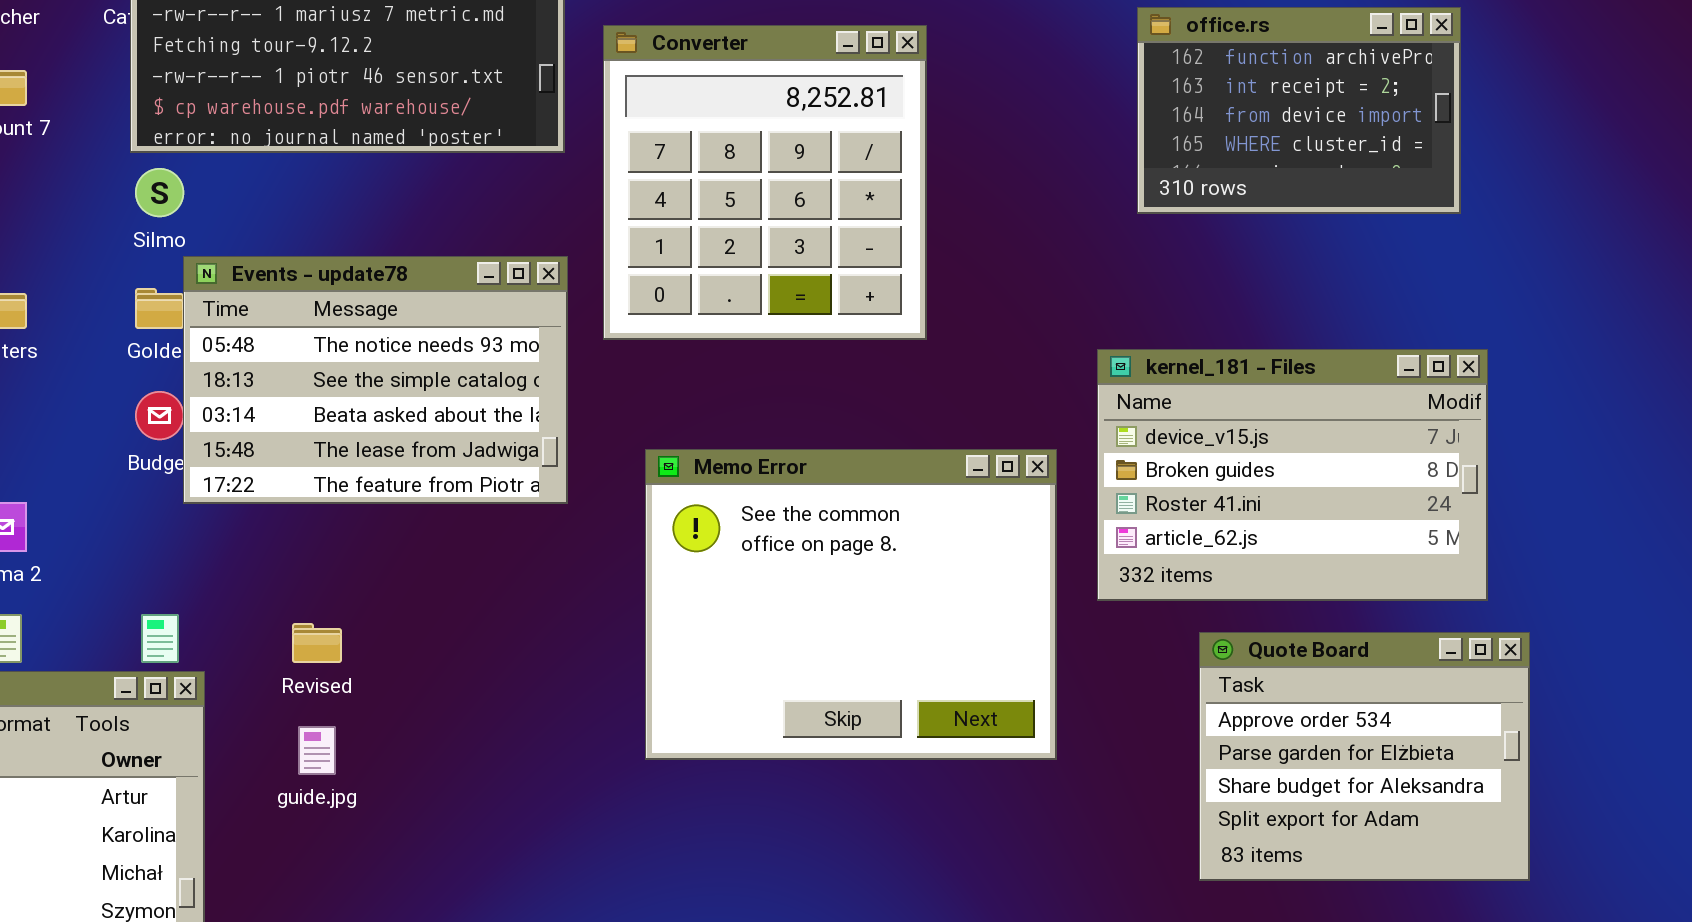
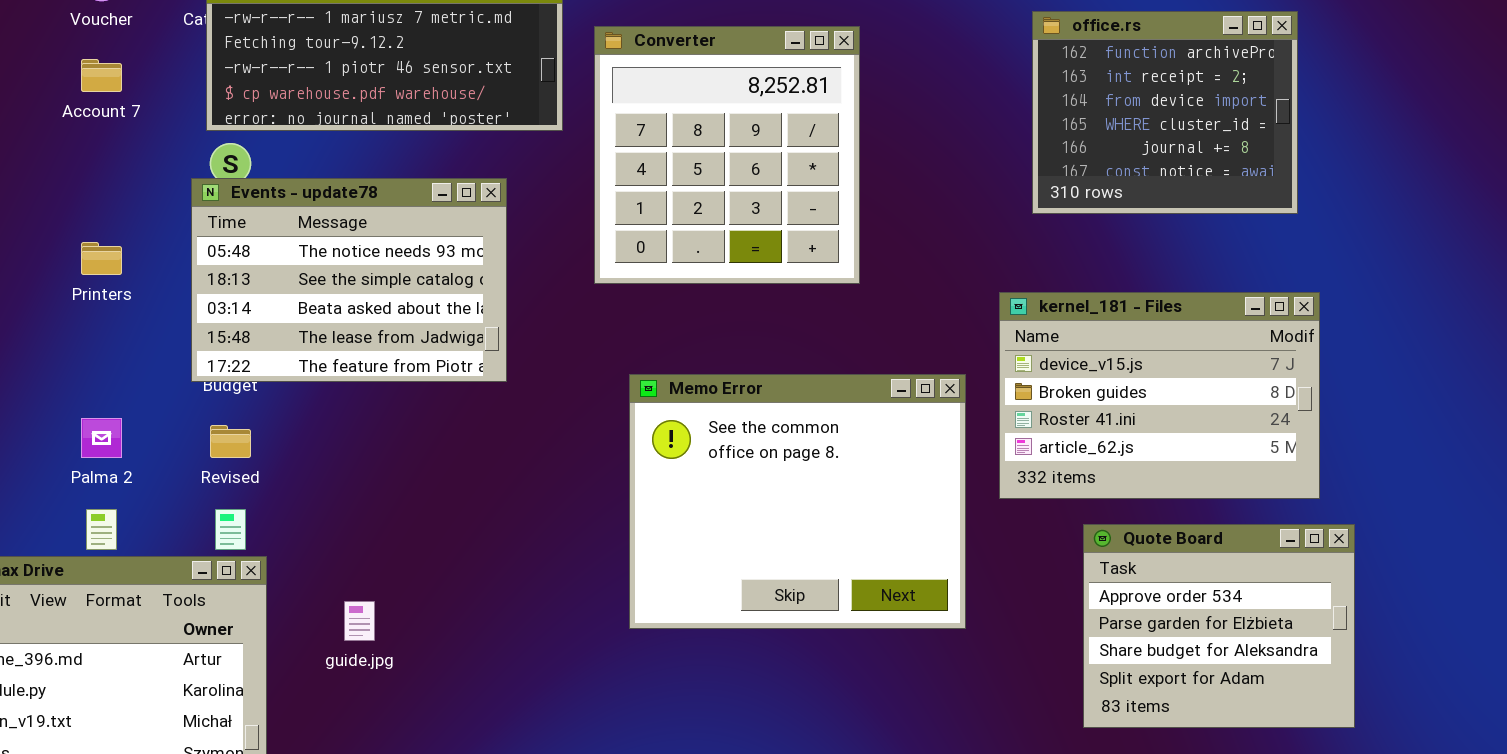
office.rs: [1137,7,1461,214] -> [1032,11,1298,214], resized
Events - update78: [183,256,568,504] -> [191,178,507,382], moved
Revised: [292,623,342,663] -> [210,425,251,458], moved

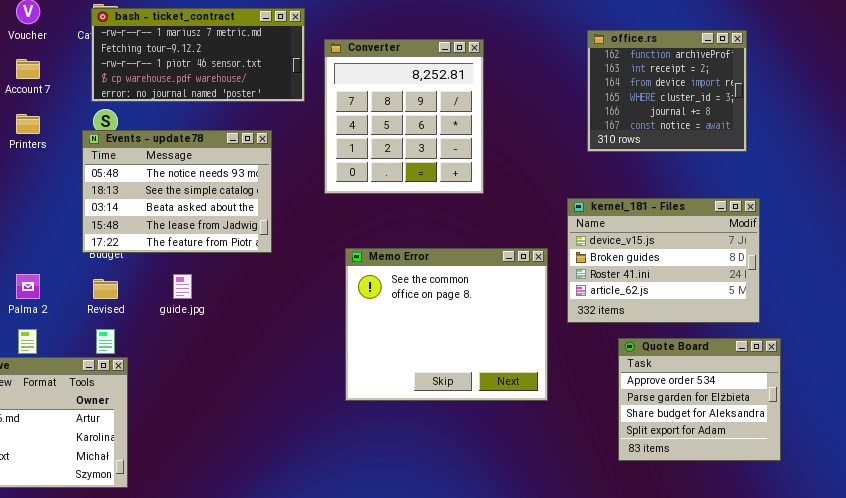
Printers: [81,242,122,275] -> [16,114,40,134], moved
guide.jpg: [344,601,375,641] -> [173,274,192,299], moved

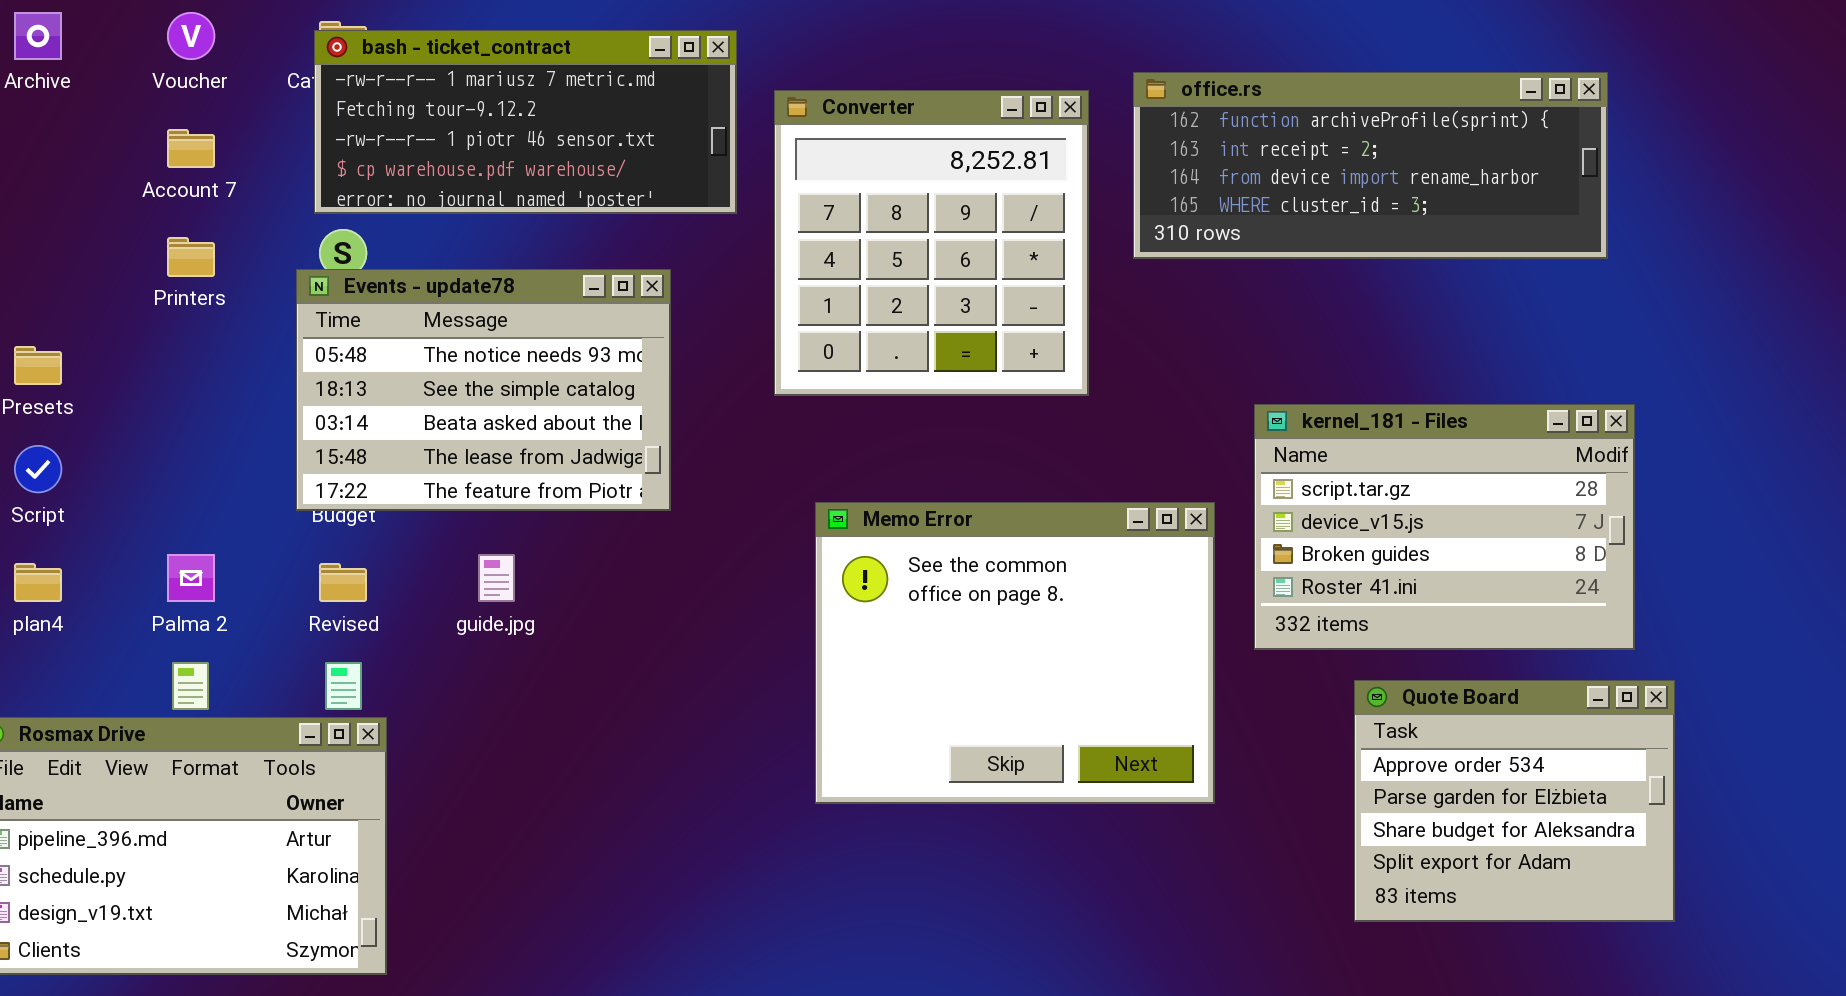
office.rs: [587,30,747,152] -> [1133,72,1608,259], resized
kernel_181 - Files: [567,198,760,323] -> [1254,404,1635,650], scrolled up 1 row

